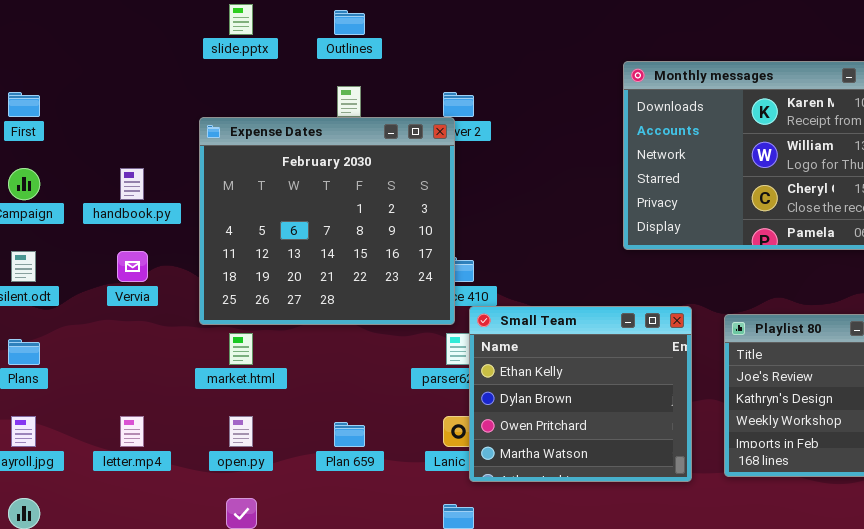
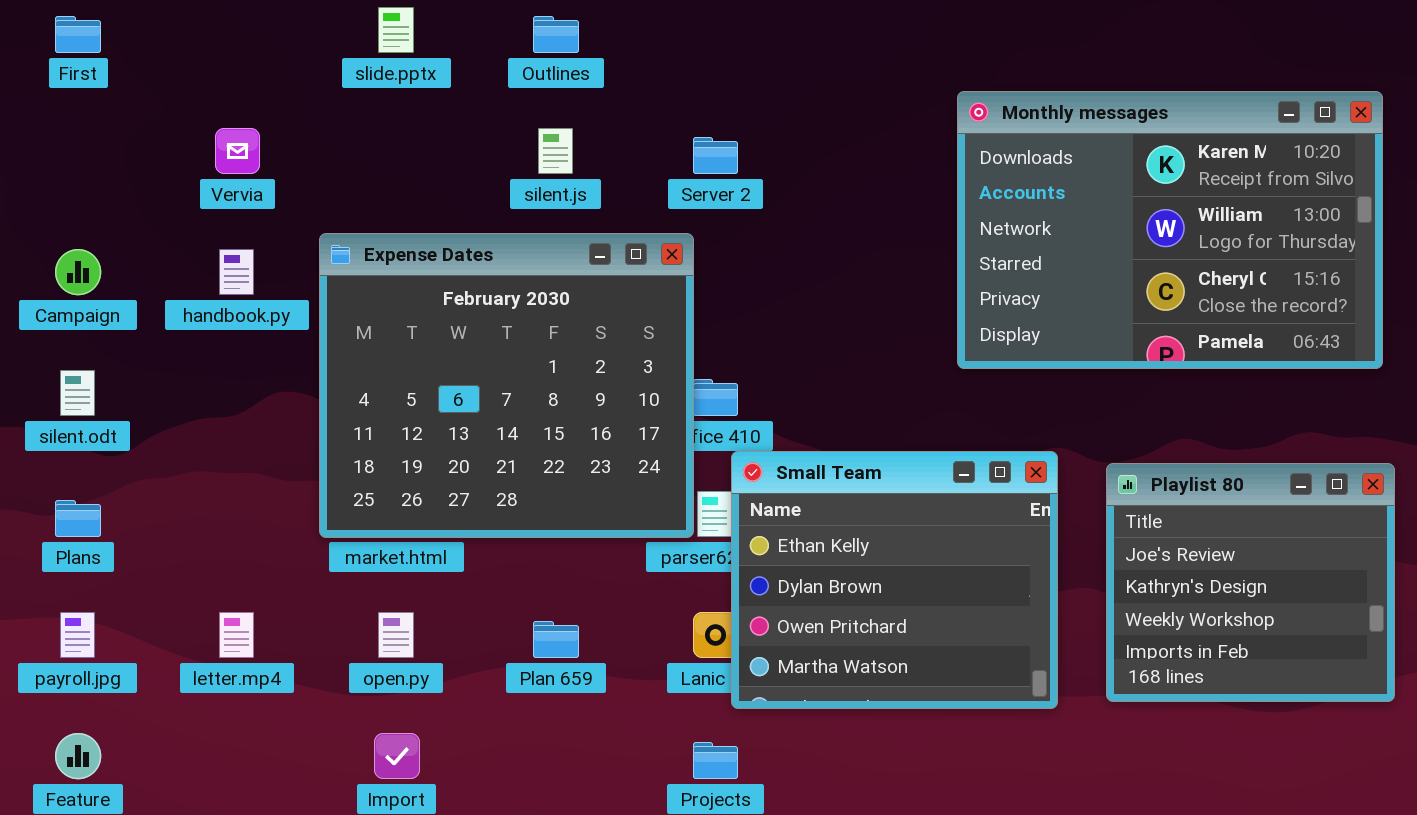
First: [8,92,40,117] -> [55,16,101,53], moved
Expense Dates: [199,117,455,325] -> [319,233,694,538], moved
Vervia: [117,251,148,282] -> [215,128,260,174], moved

